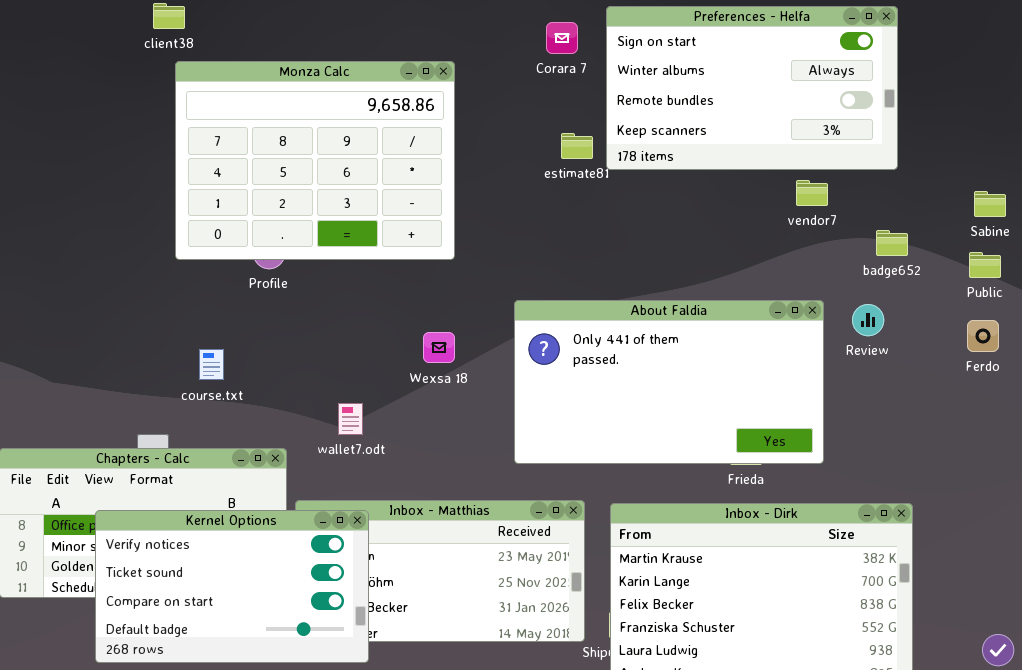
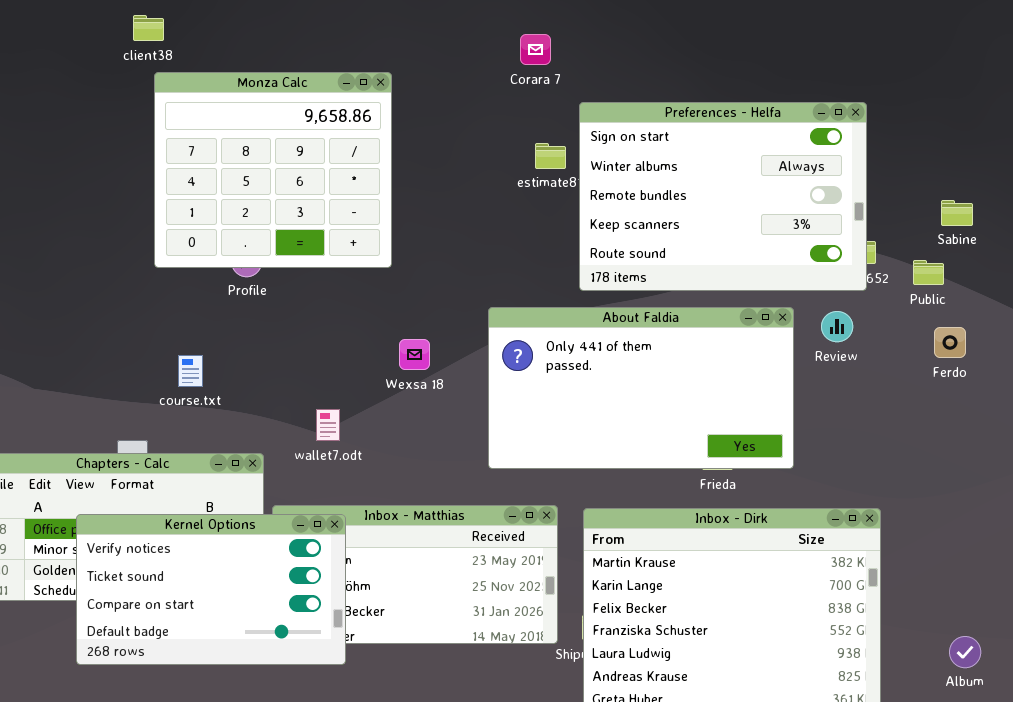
Preferences - Helfa: [606,6,898,170] -> [579,102,867,291], moved, resized
Monza Calc: [175,61,455,260] -> [154,72,392,268], resized
Public: [969,252,1001,278] -> [913,260,944,285], moved

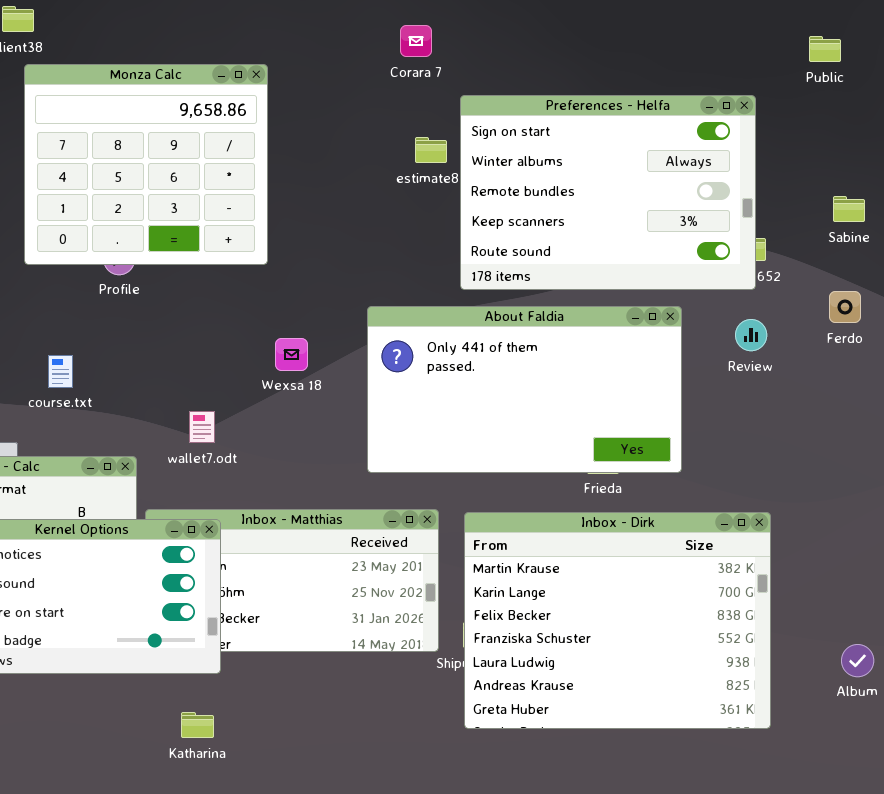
Public: [913,260,944,285] -> [809,36,841,62], moved
Review: [821,311,853,342] -> [735,319,767,351], moved
Ferdo: [934,327,966,358] -> [829,291,861,323], moved

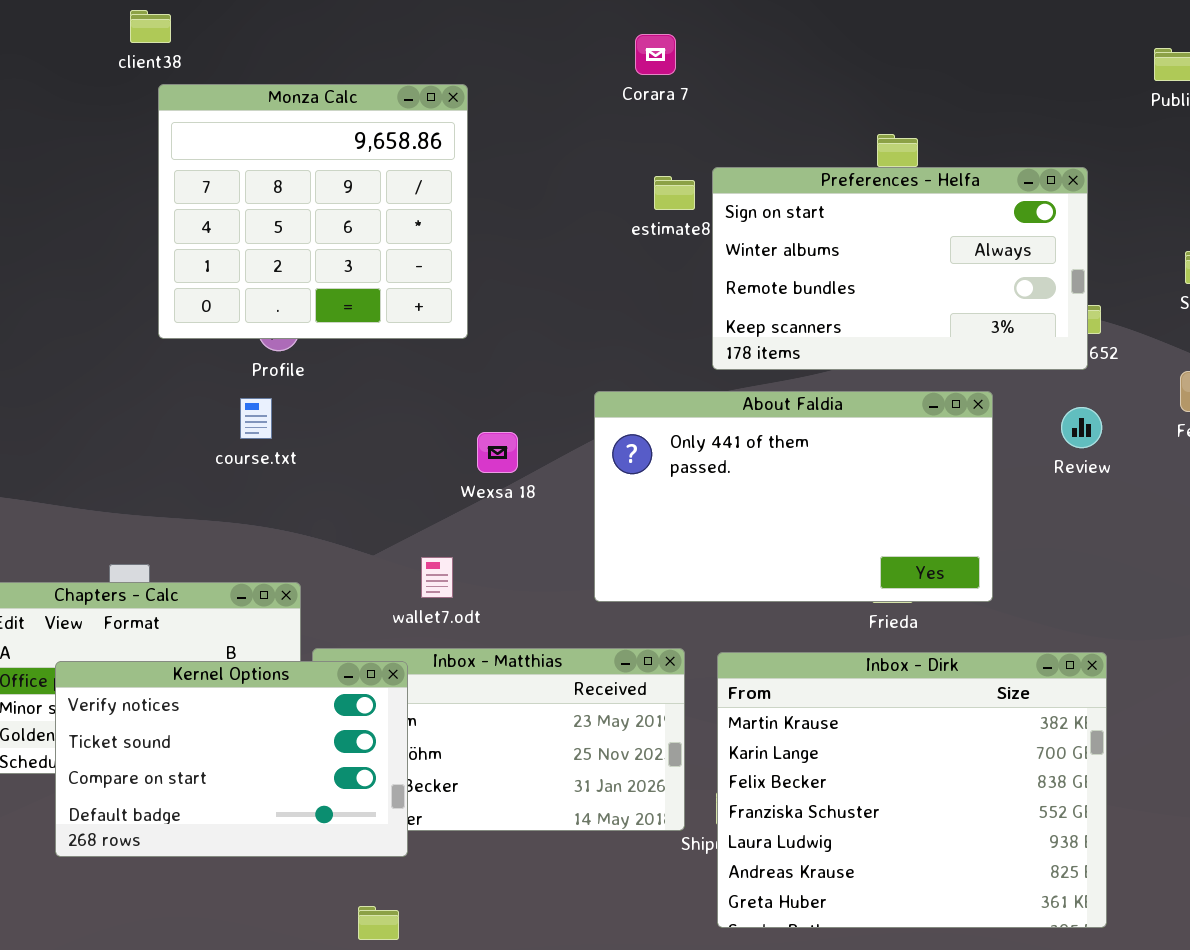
Preferences - Helfa: [460,95,756,290] -> [712,167,1088,370], resized
course.txt: [48,355,73,388] -> [240,398,272,439], moved
wallet7.odt: [189,411,215,443] -> [421,557,453,598], moved

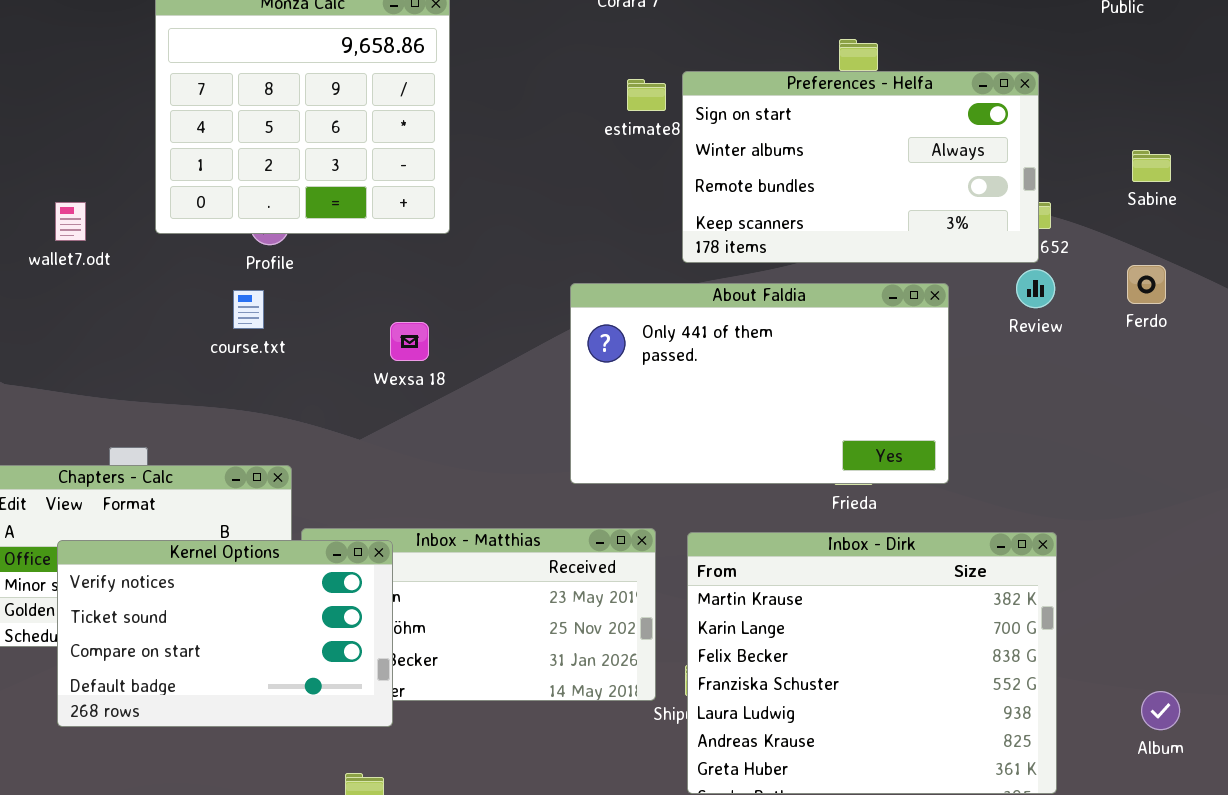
Review: [1061,407,1102,448] -> [1016,269,1055,308], moved
Wexsa 18: [477,432,518,473] -> [390,322,429,361], moved
wallet7.odt: [421,557,453,598] -> [55,202,86,241], moved

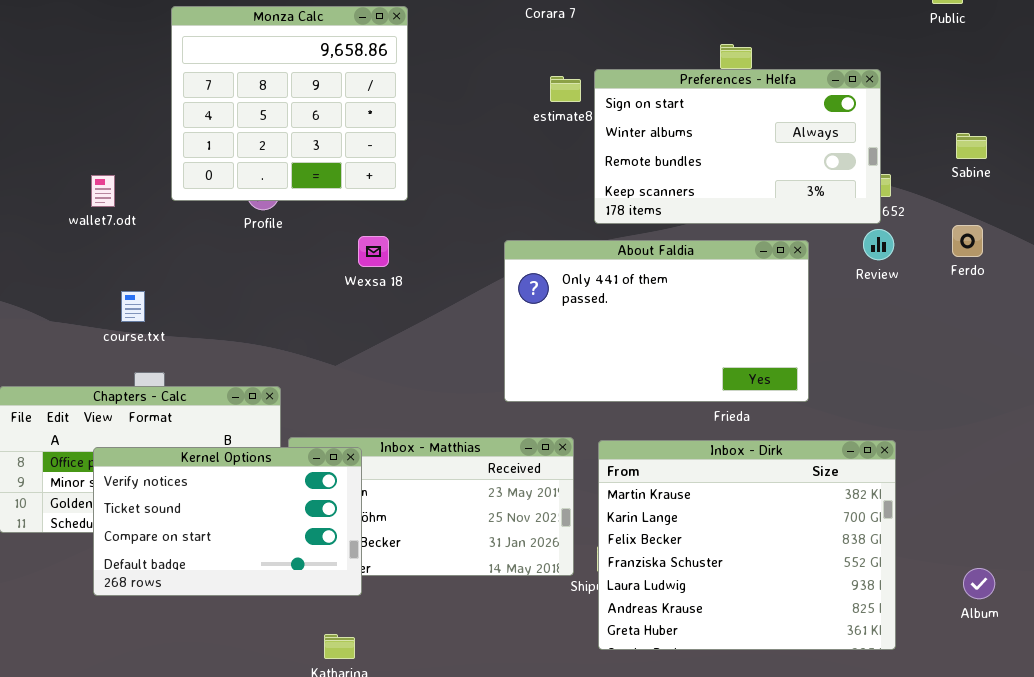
course.txt: [233,290,264,329] -> [121,291,145,322], moved
Wexsa 18: [390,322,429,361] -> [358,236,389,267], moved

